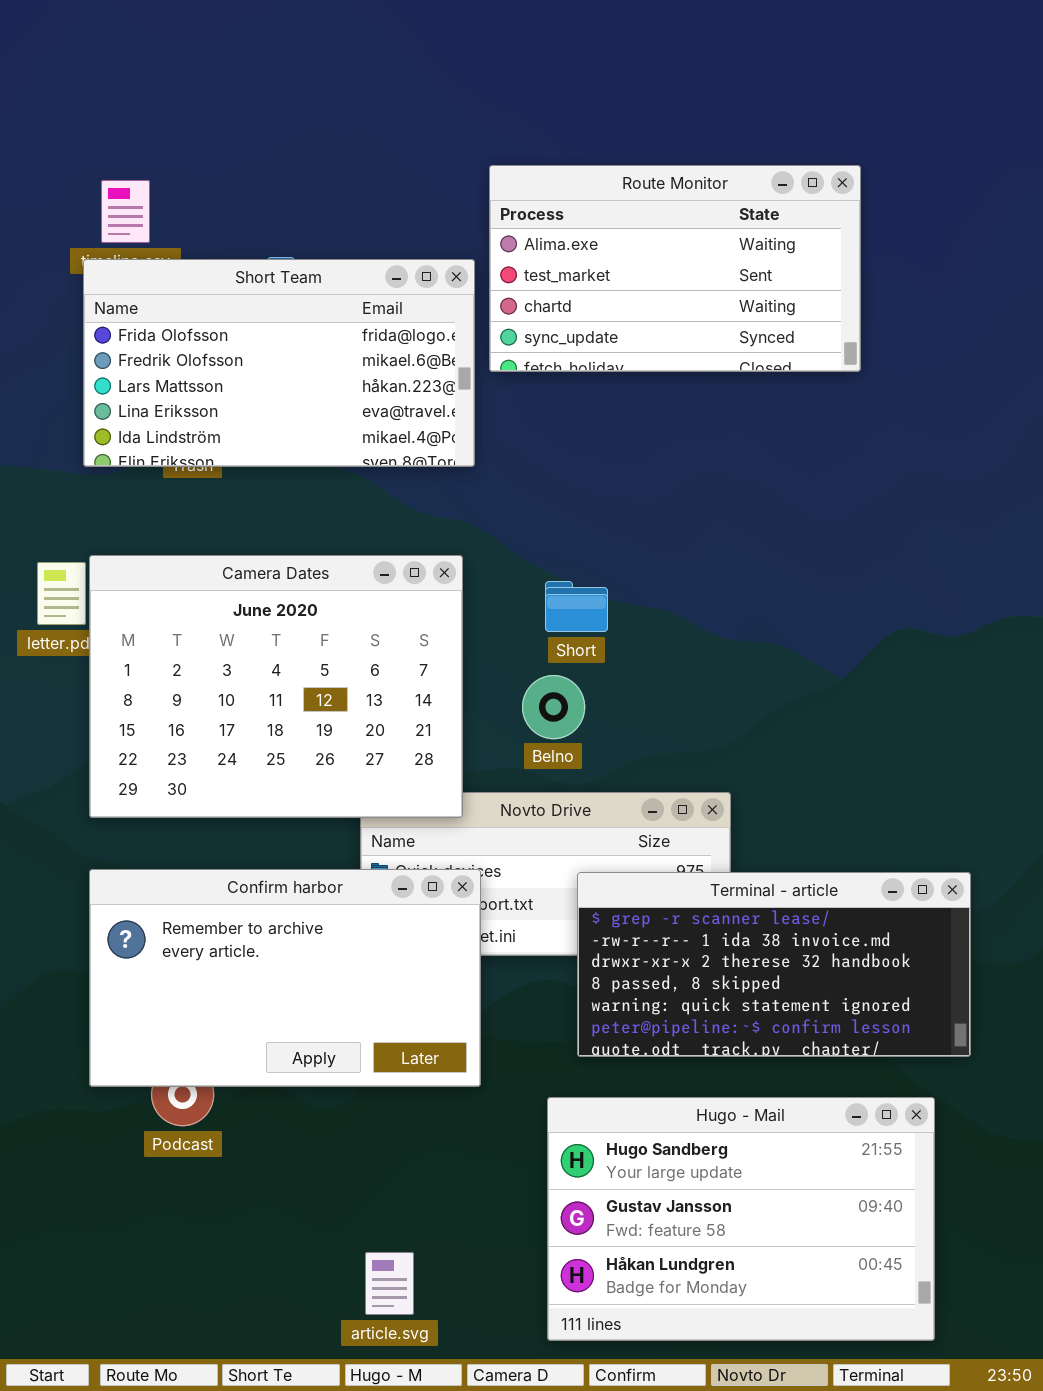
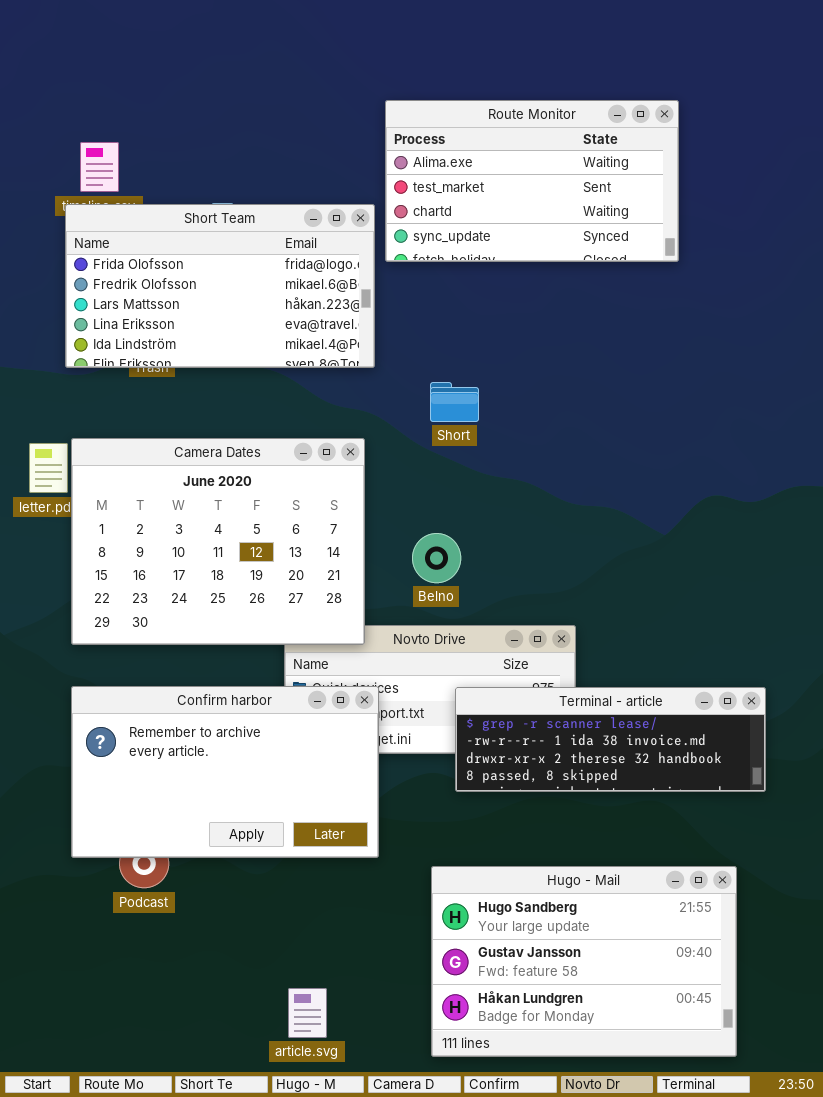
Route Monitor: [489,165,861,372] -> [385,100,679,262], moved
Short: [545,581,608,632] -> [430,382,479,422], moved
Terminal - article: [577,872,971,1057] -> [455,687,766,792], resized

